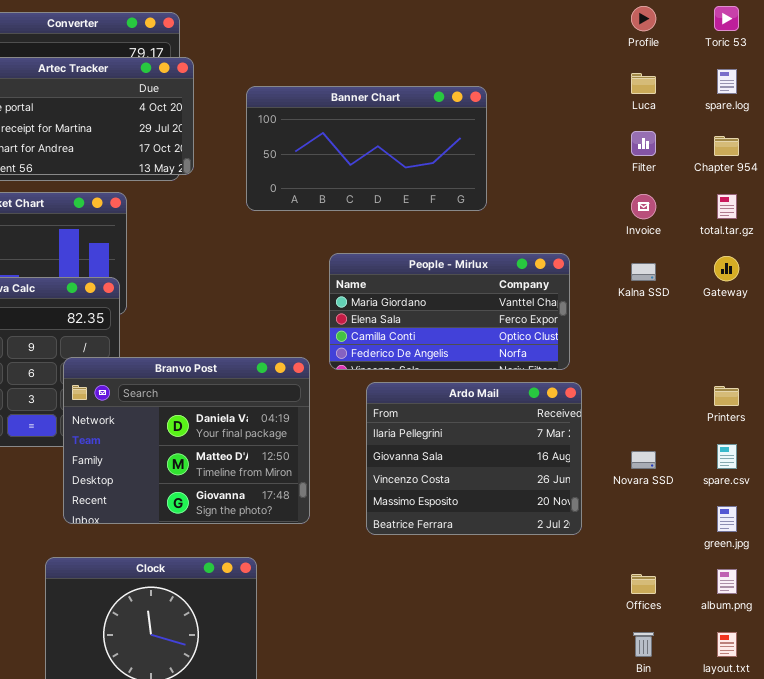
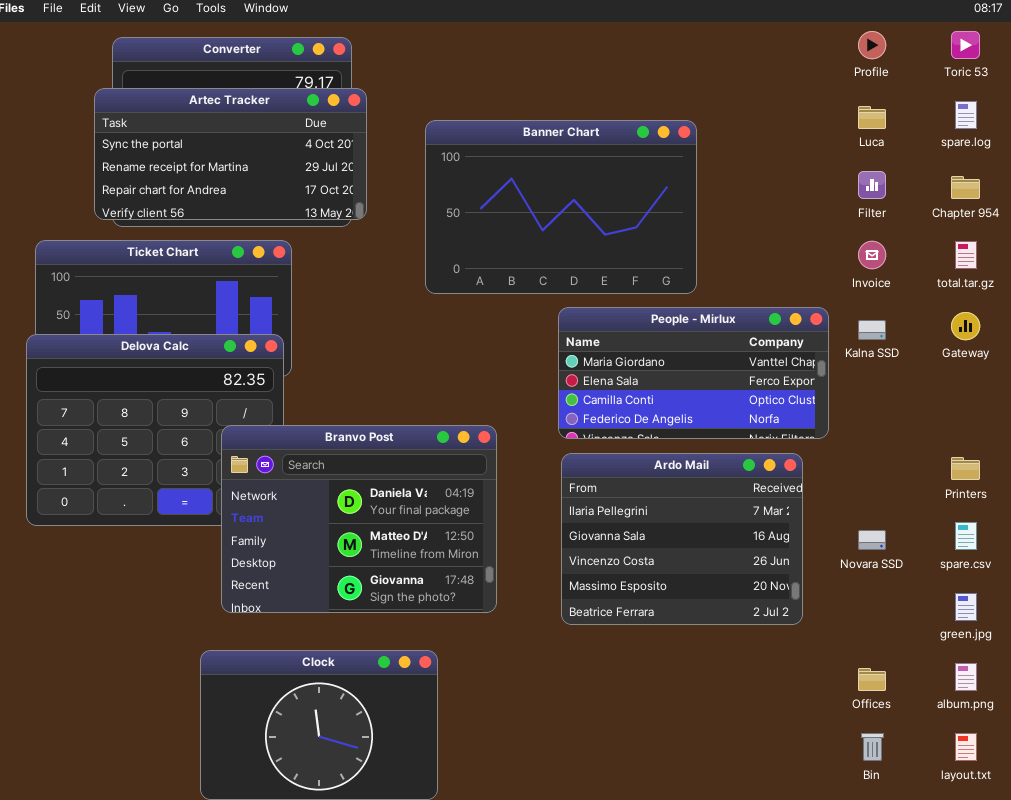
Banner Chart: [246,86,487,211] -> [425,120,697,294], resized
People - Mirlux: [329,253,570,370] -> [558,307,829,439], moved

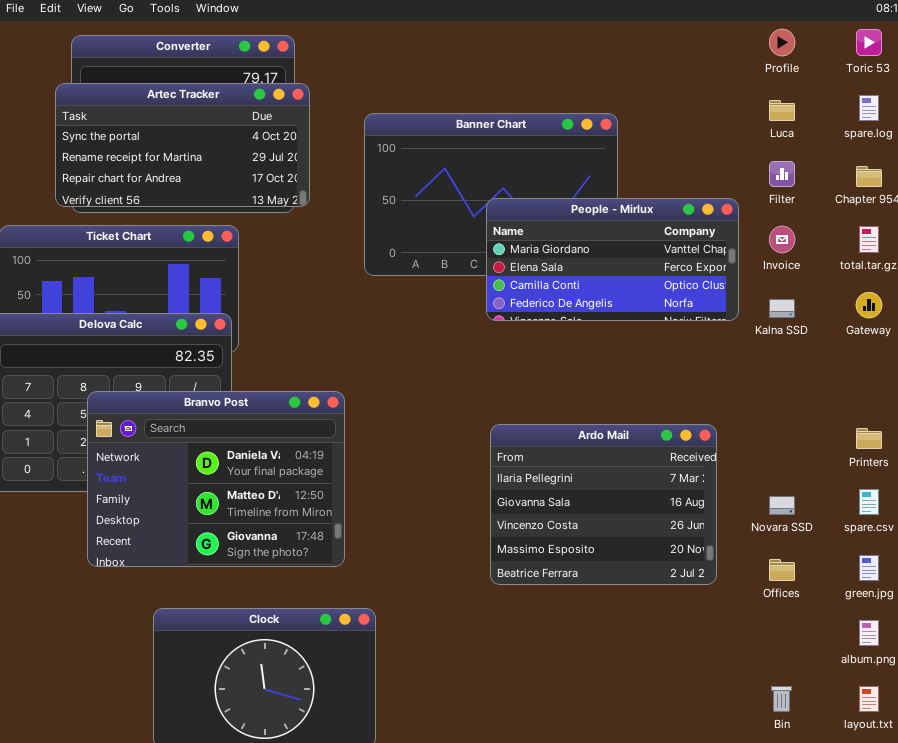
People - Mirlux: [558,307,829,439] -> [486,198,739,321], moved
Branvo Post: [221,425,497,613] -> [87,391,345,567], moved
Offices: [858,668,886,691] -> [769,559,795,581], moved

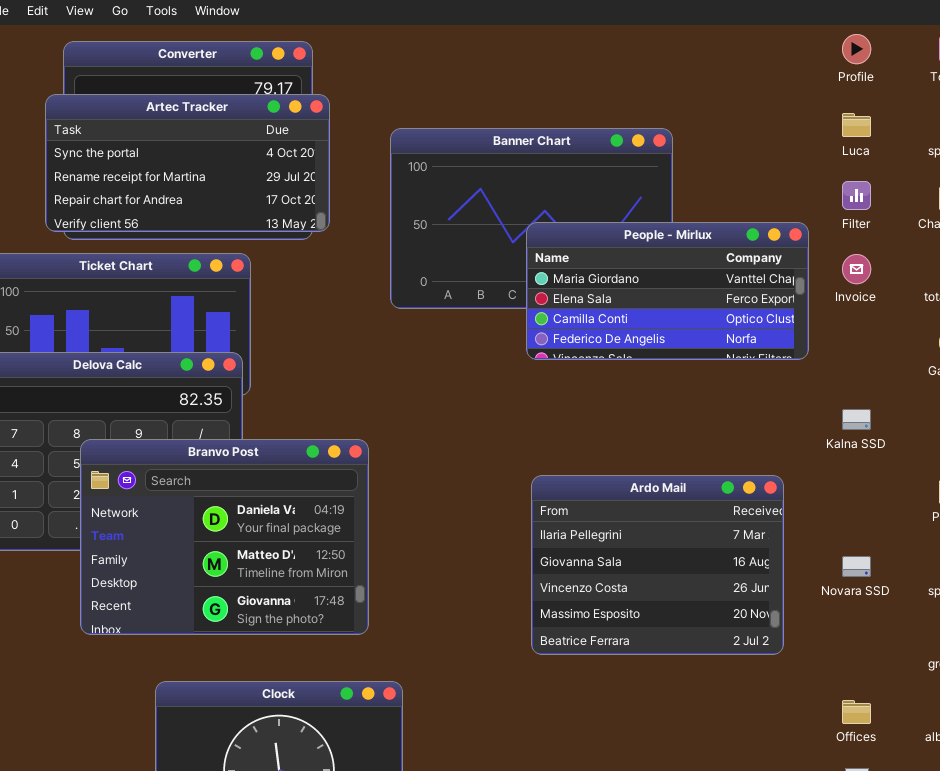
Kalna SSD: [769,299,795,318] -> [842,409,871,430], moved
Offices: [769,559,795,581] -> [842,700,871,724], moved

